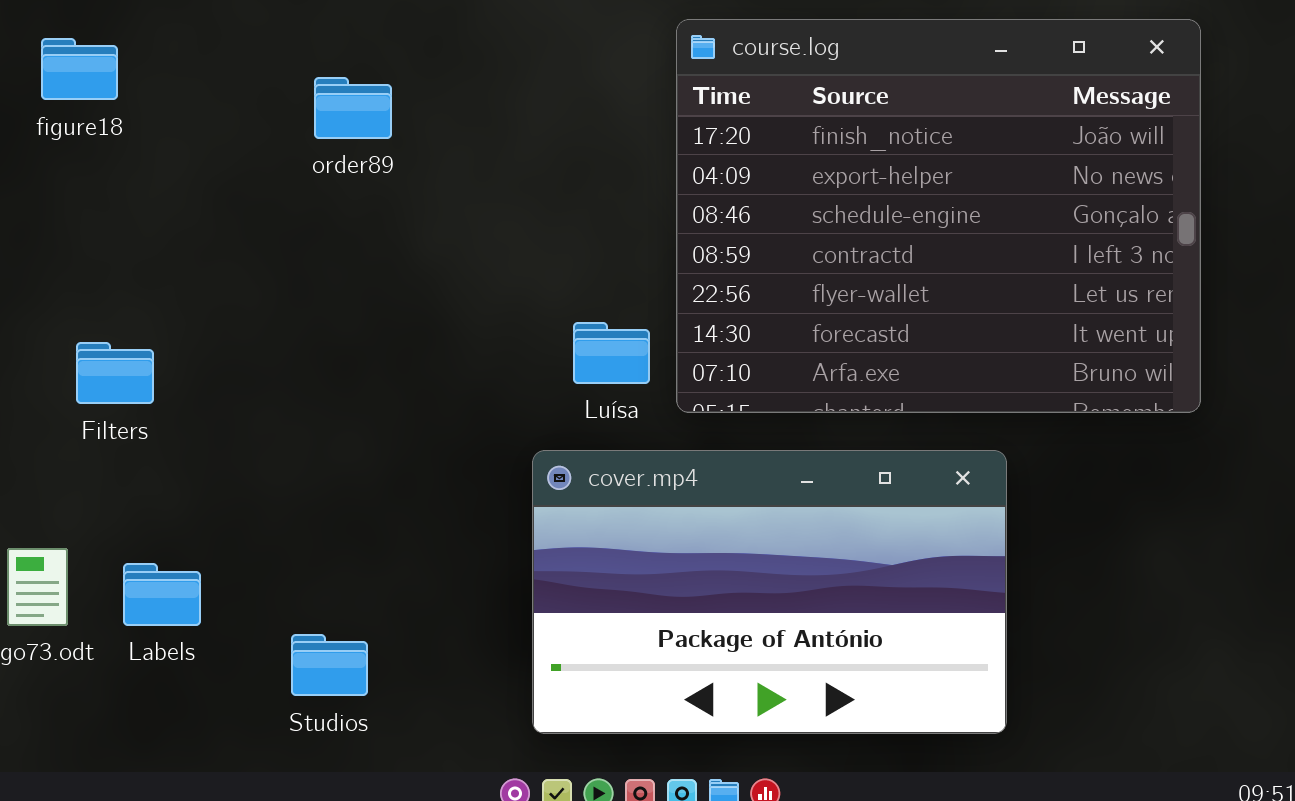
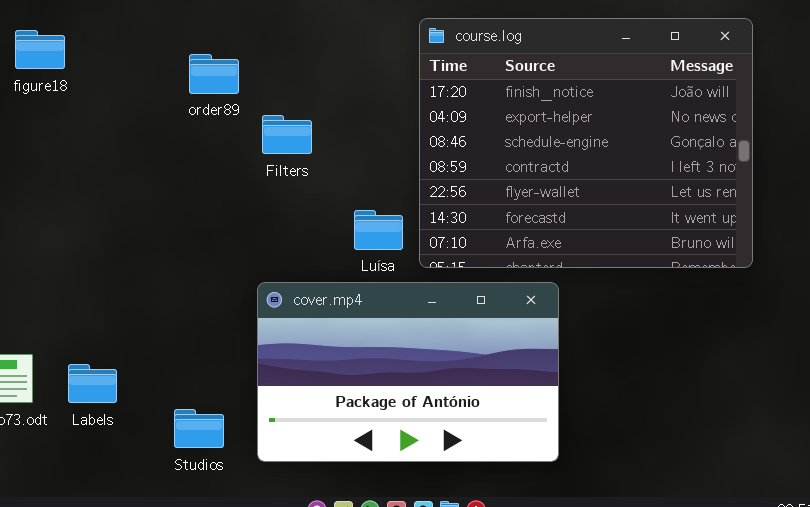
Filters: [76,342,154,404] -> [262,115,312,154], moved
cover.mp4: [532,450,1007,734] -> [257,282,559,462], moved

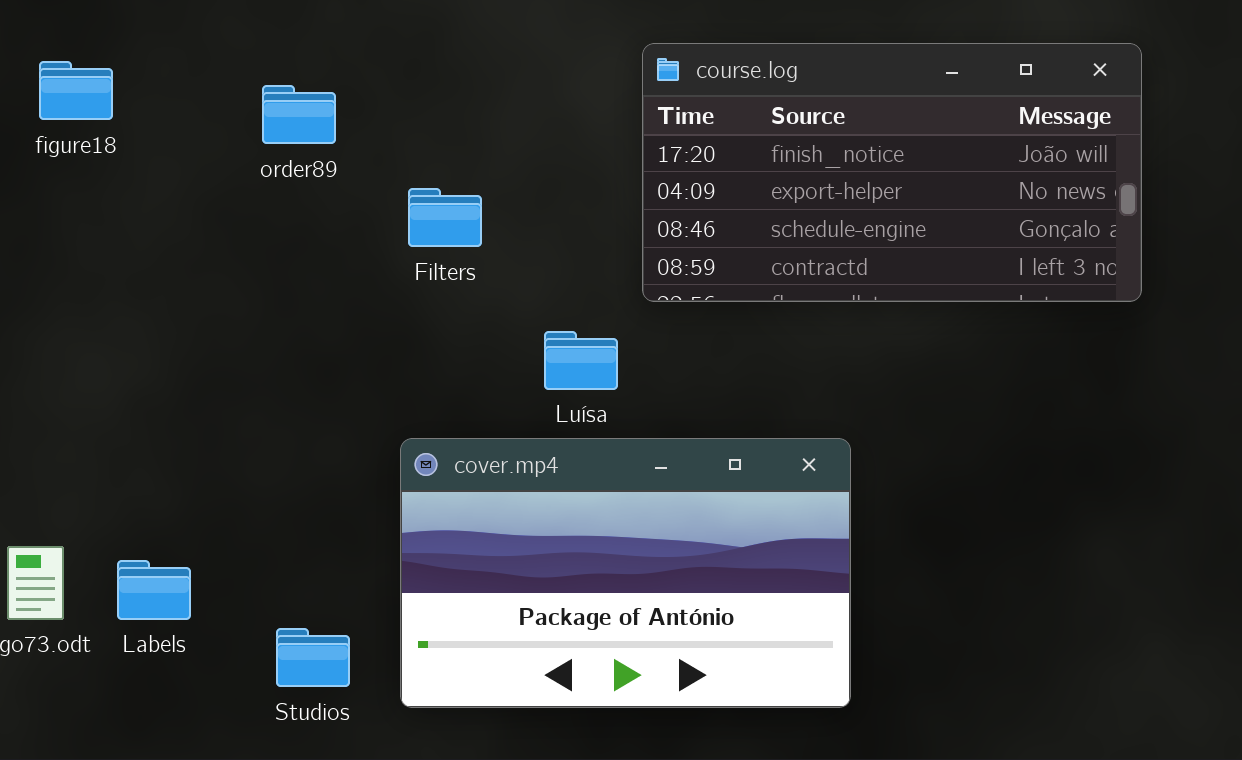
course.log: [419,18,753,268] -> [642,43,1142,302], resized
order89: [189,54,239,94] -> [262,85,336,144], moved

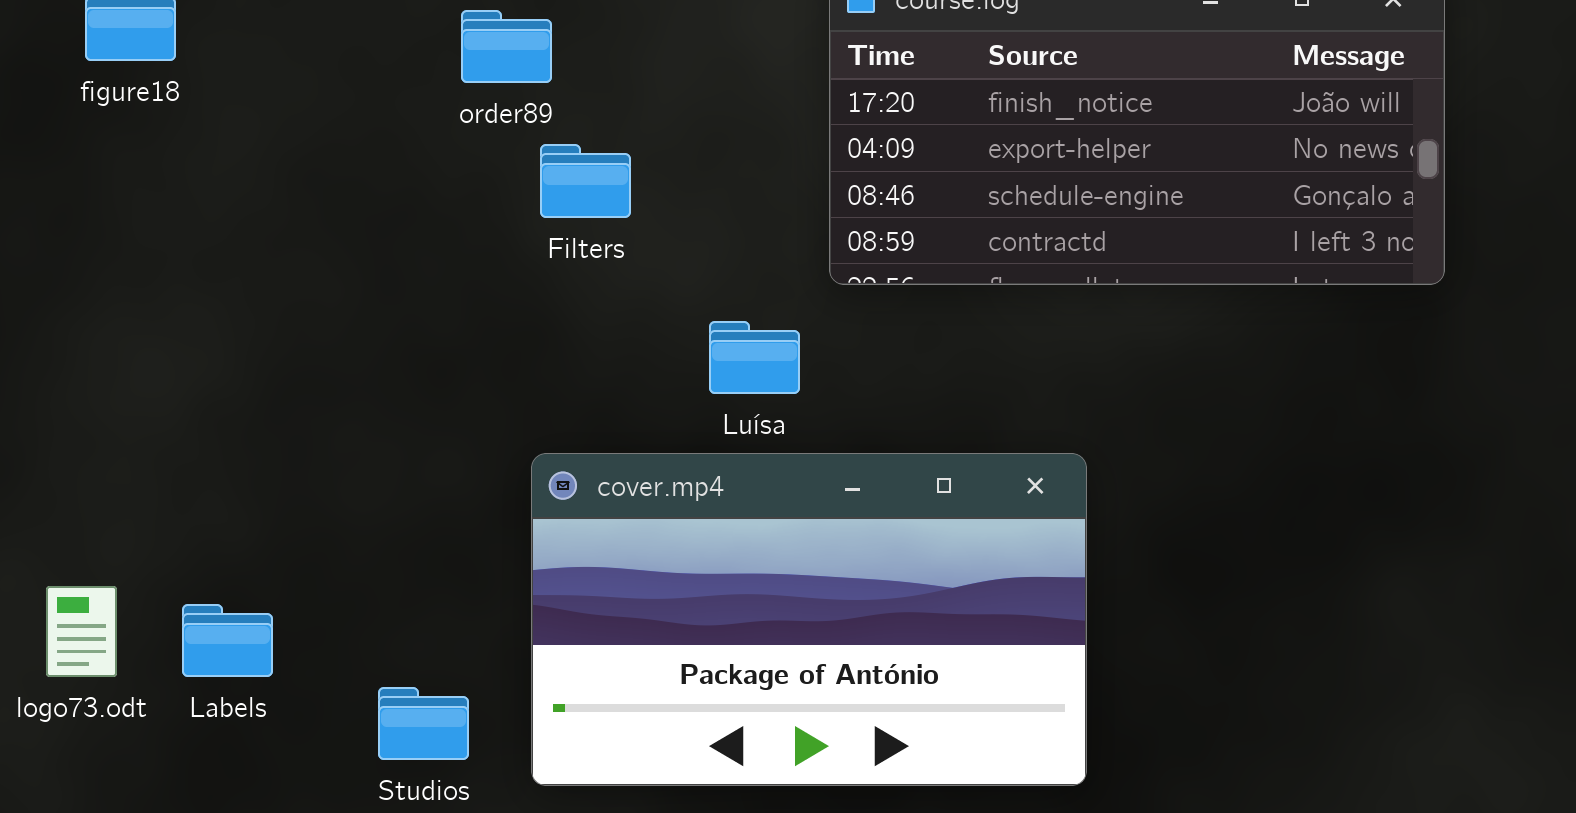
order89: [262,85,336,144] -> [461,10,552,83], moved

